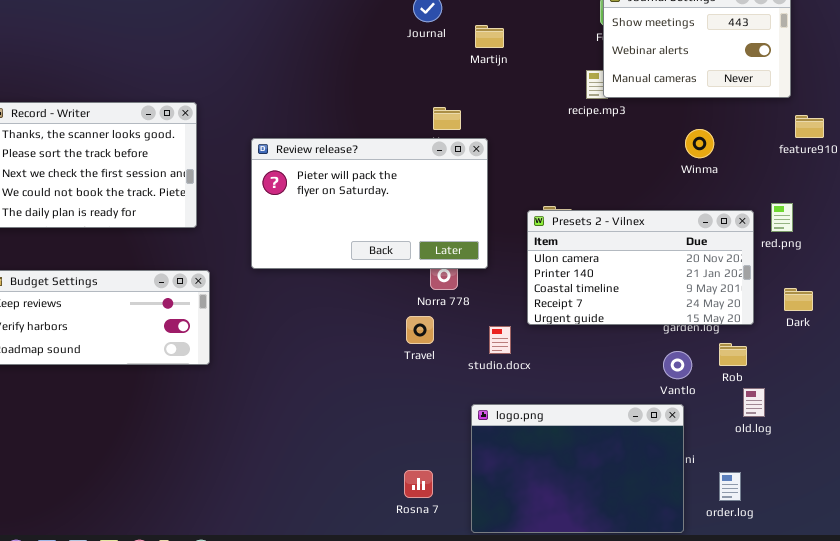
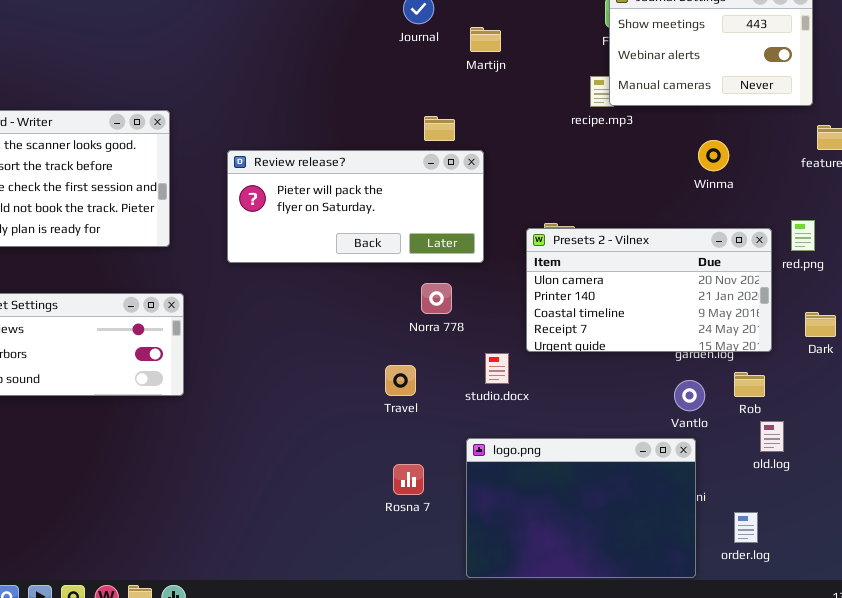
Review release?: [251,138,488,269] -> [227,150,484,263], resized
Travel: [406,316,434,344] -> [385,365,416,396], moved
Rosna 7: [404,470,433,498] -> [393,464,424,495], moved

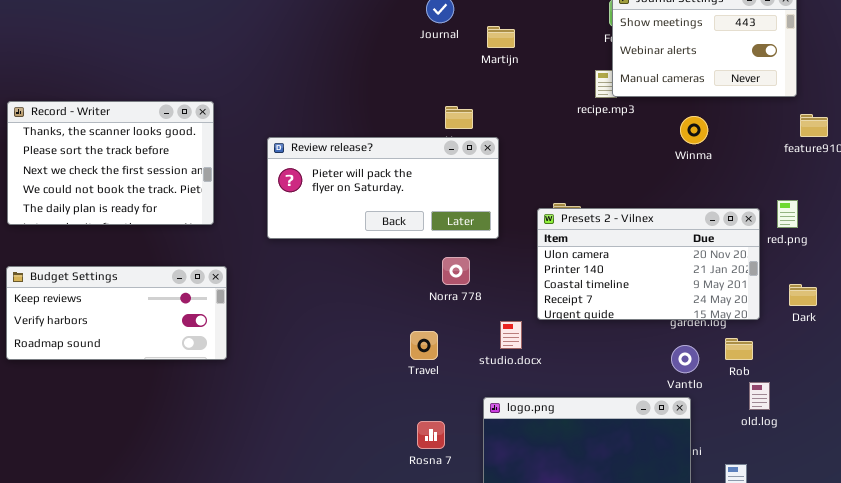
Winma: [698,140,729,171] -> [680,116,708,144], moved

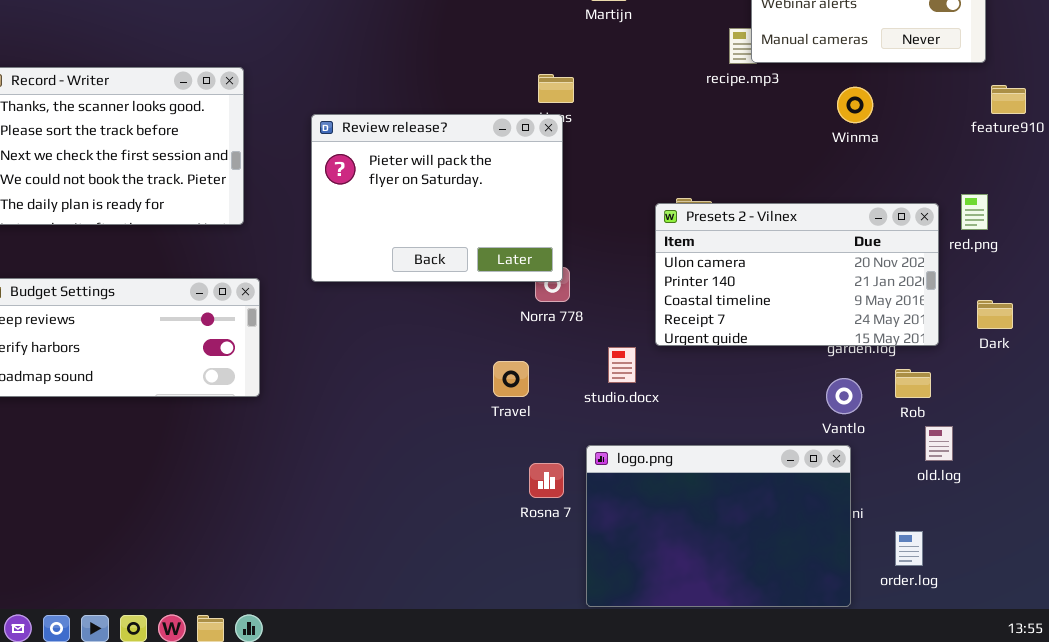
Review release?: [267,137,499,239] -> [311,114,563,282], resized
Rosna 7: [417,421,445,449] -> [529,463,564,498], moved

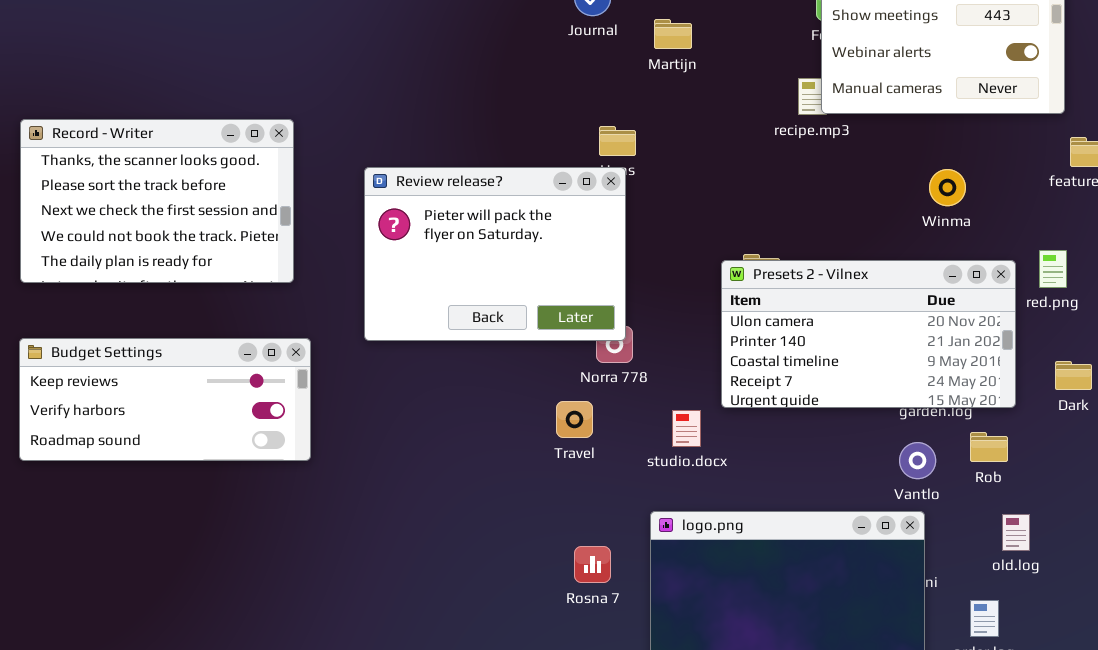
Winma: [837,87,873,123] -> [929,169,966,206], moved
Travel: [493,361,529,397] -> [556,401,593,438], moved
old.log: [925,426,953,461] -> [1002,514,1030,551], moved
Rosna 7: [529,463,564,498] -> [574,546,611,583], moved

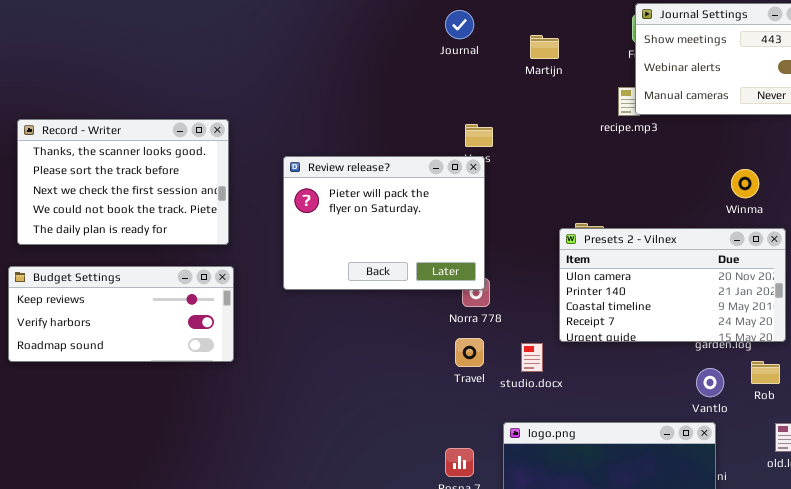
Martijn: [654,19,692,49] -> [530,35,559,59], moved
Winma: [929,169,966,206] -> [731,169,759,198], moved
Budget Settings: [19,338,311,461] -> [8,266,234,362], moved
Travel: [556,401,593,438] -> [455,338,484,367], moved

